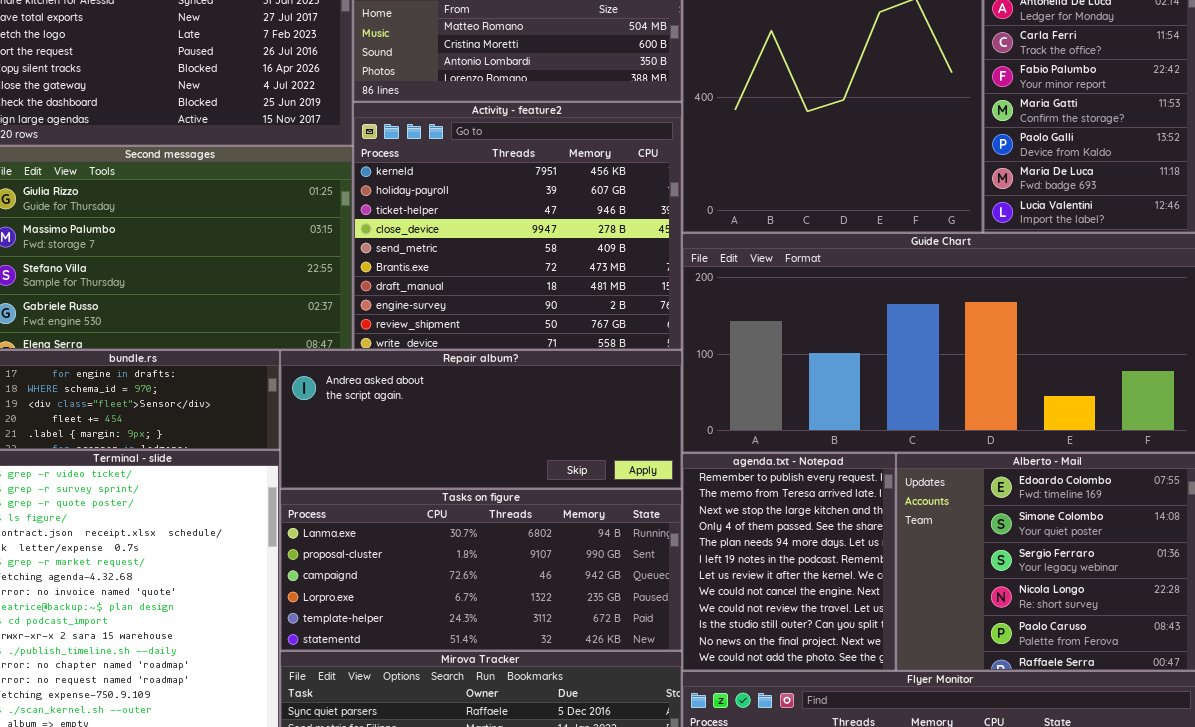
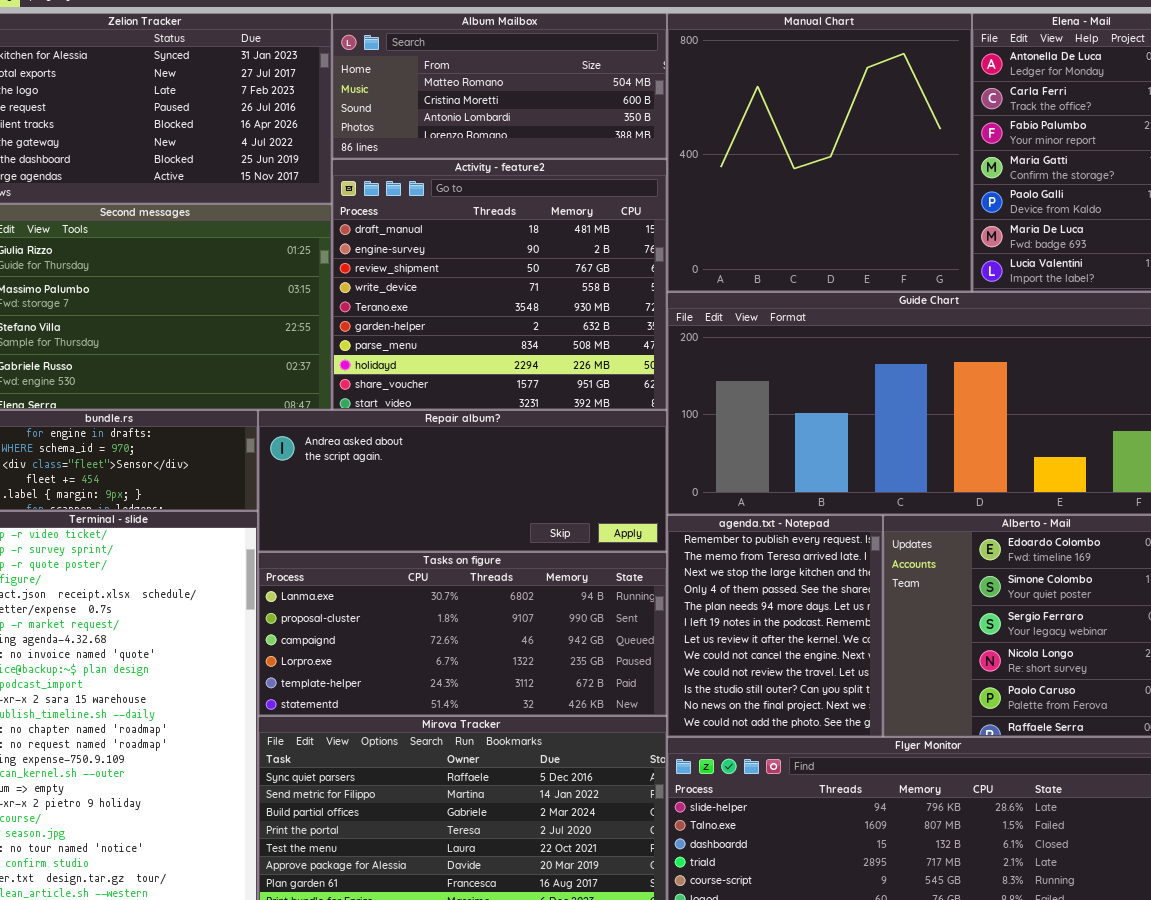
Activity - feature2: [353,102,682,350] -> [332,159,667,410], scrolled down 6 rows

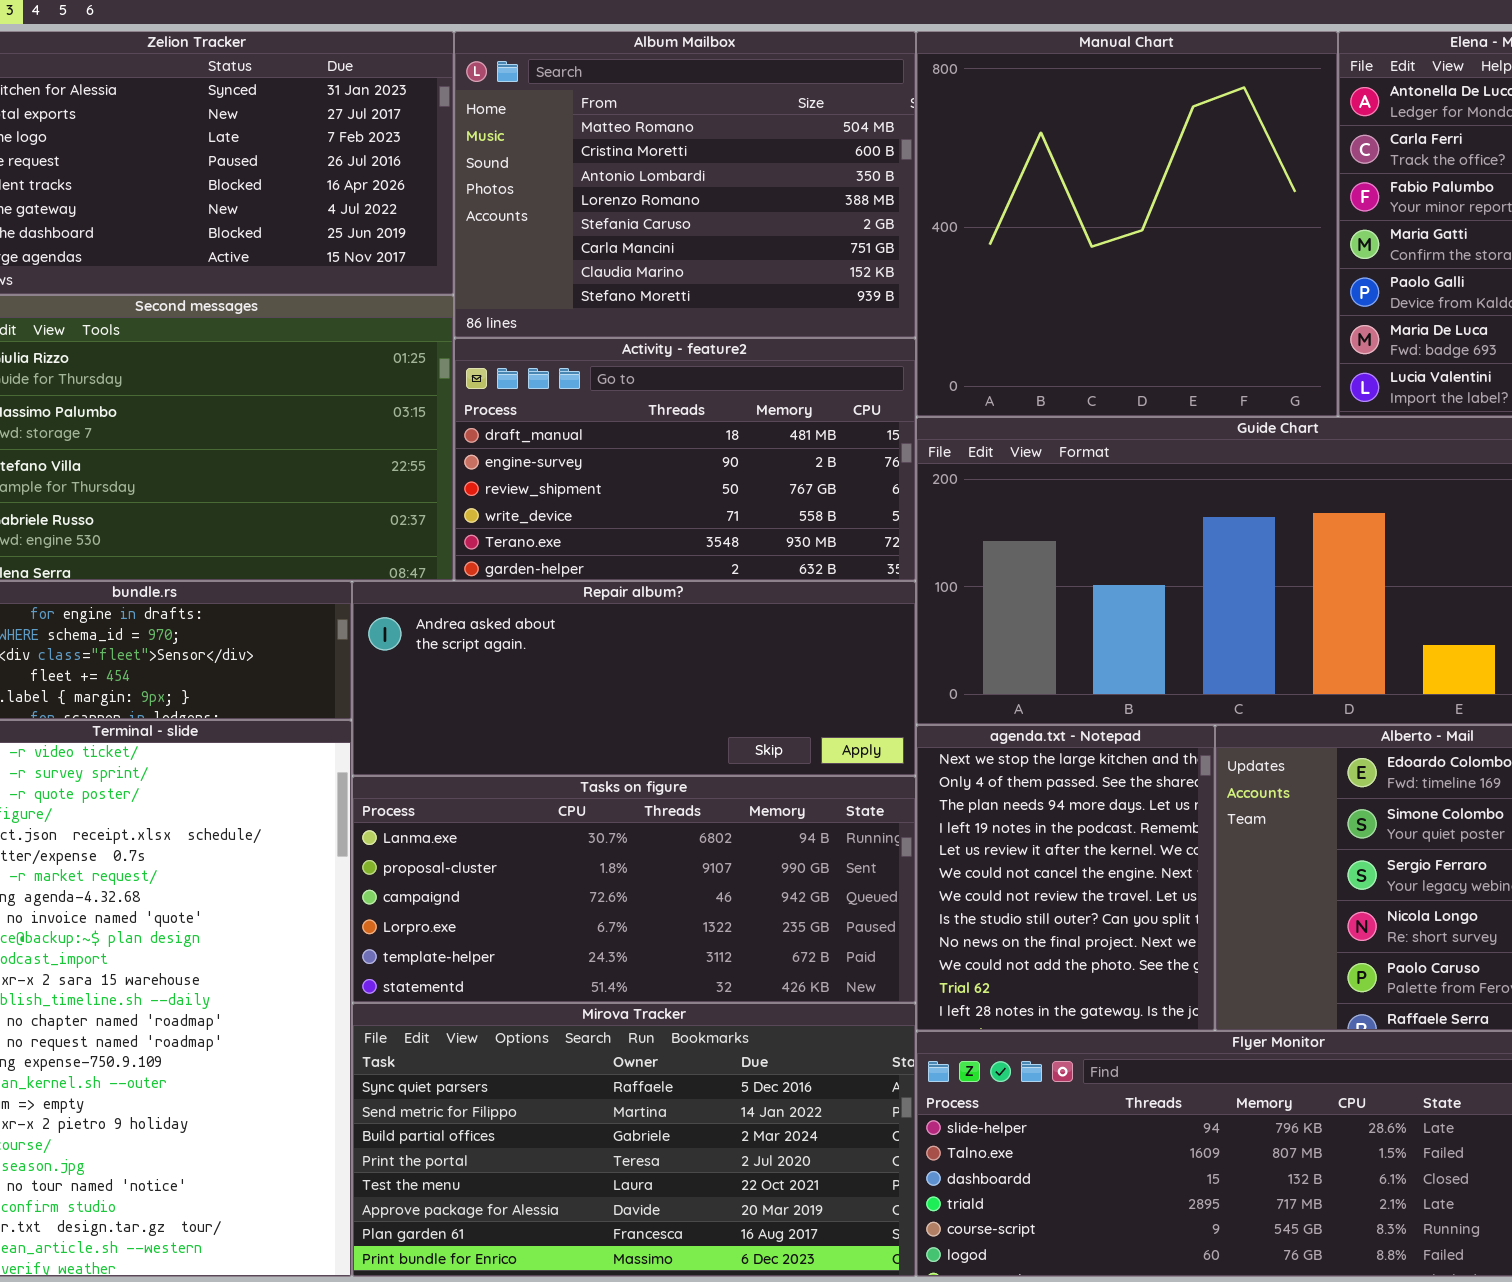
Album Mailbox: [332,13,667,159] -> [454,31,916,338], resized
Activity - feature2: [332,159,667,410] -> [454,338,916,581], resized
agenda.txt - Notepad: [667,515,883,737] -> [916,725,1215,1031], scrolled down 2 rows

